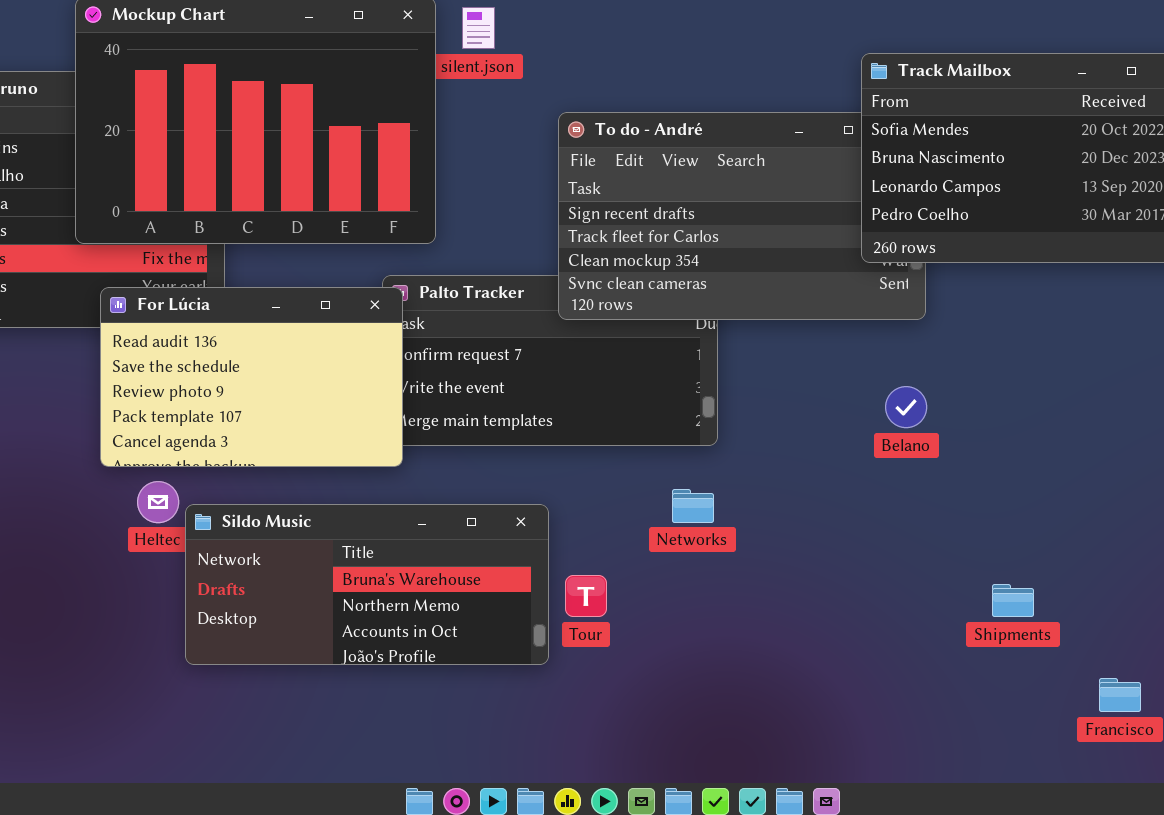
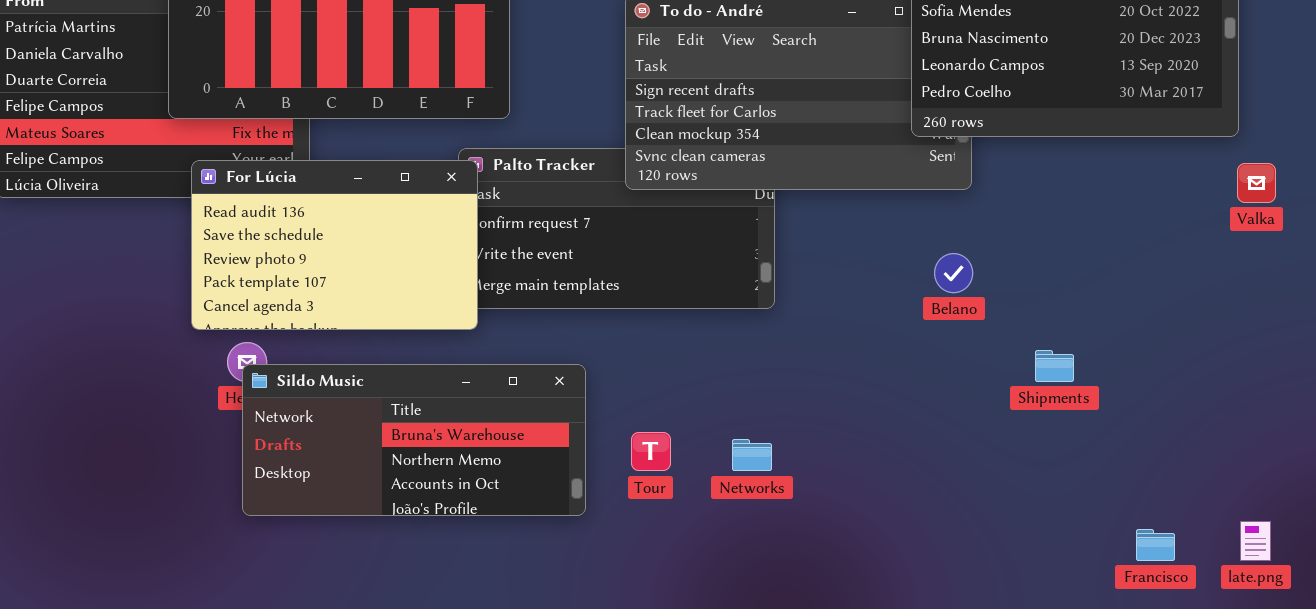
Networks: [672,489,714,523] -> [732,439,772,471], moved
Sildo Music: [185,504,549,665] -> [242,364,586,516], moved
Shipments: [992,584,1034,617] -> [1035,350,1074,382], moved

